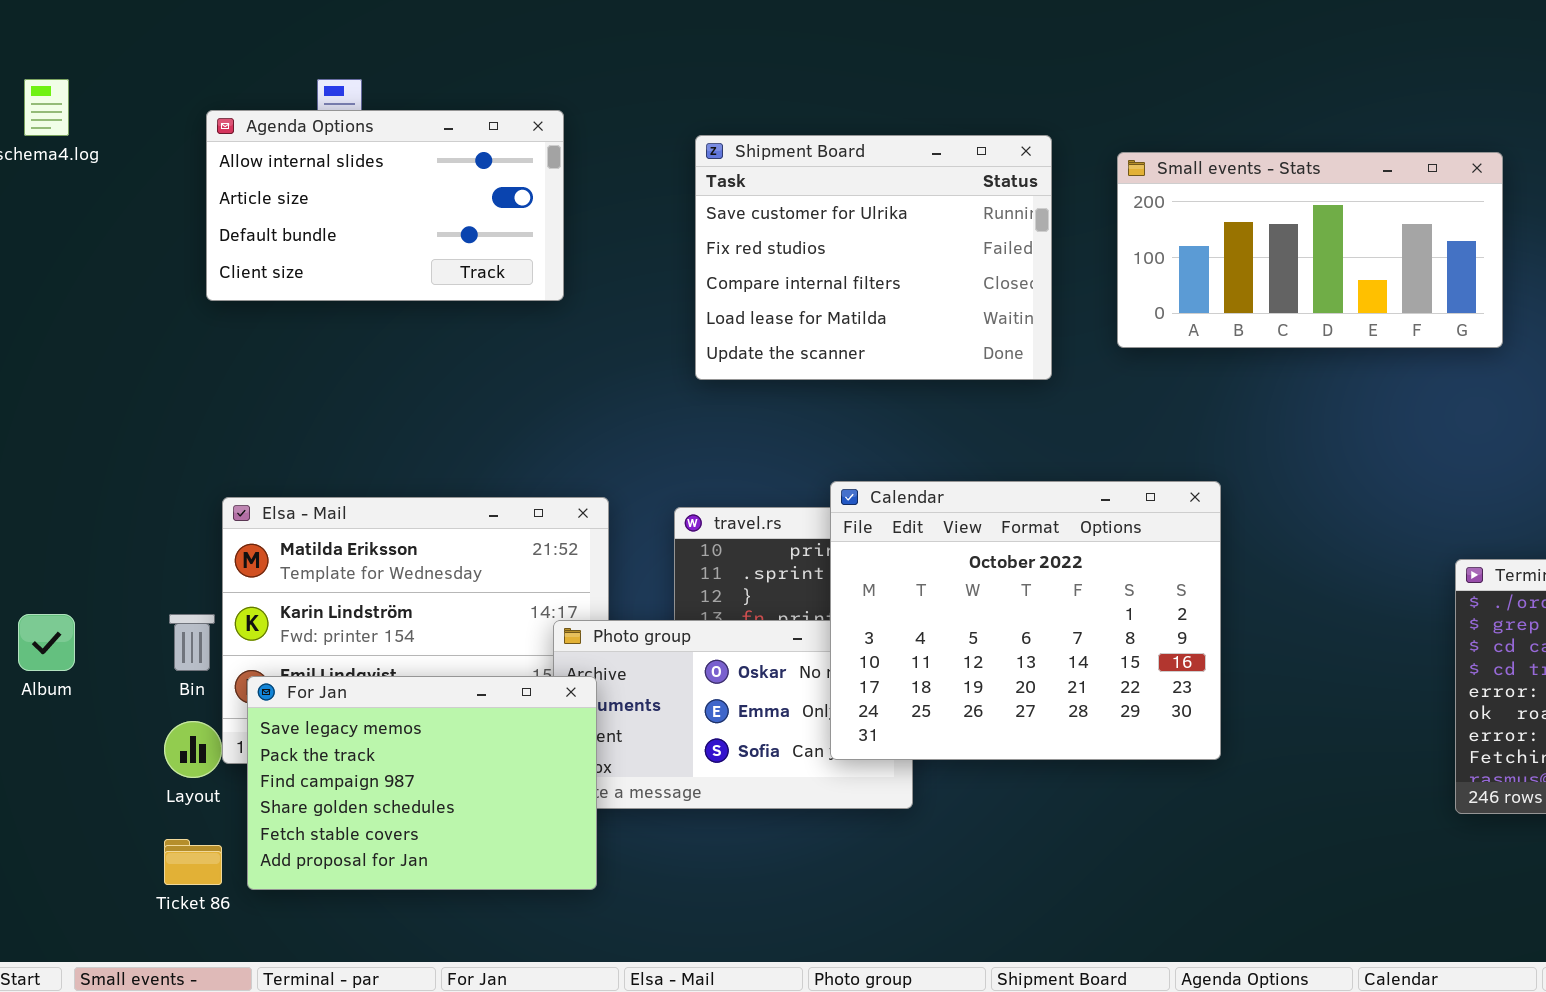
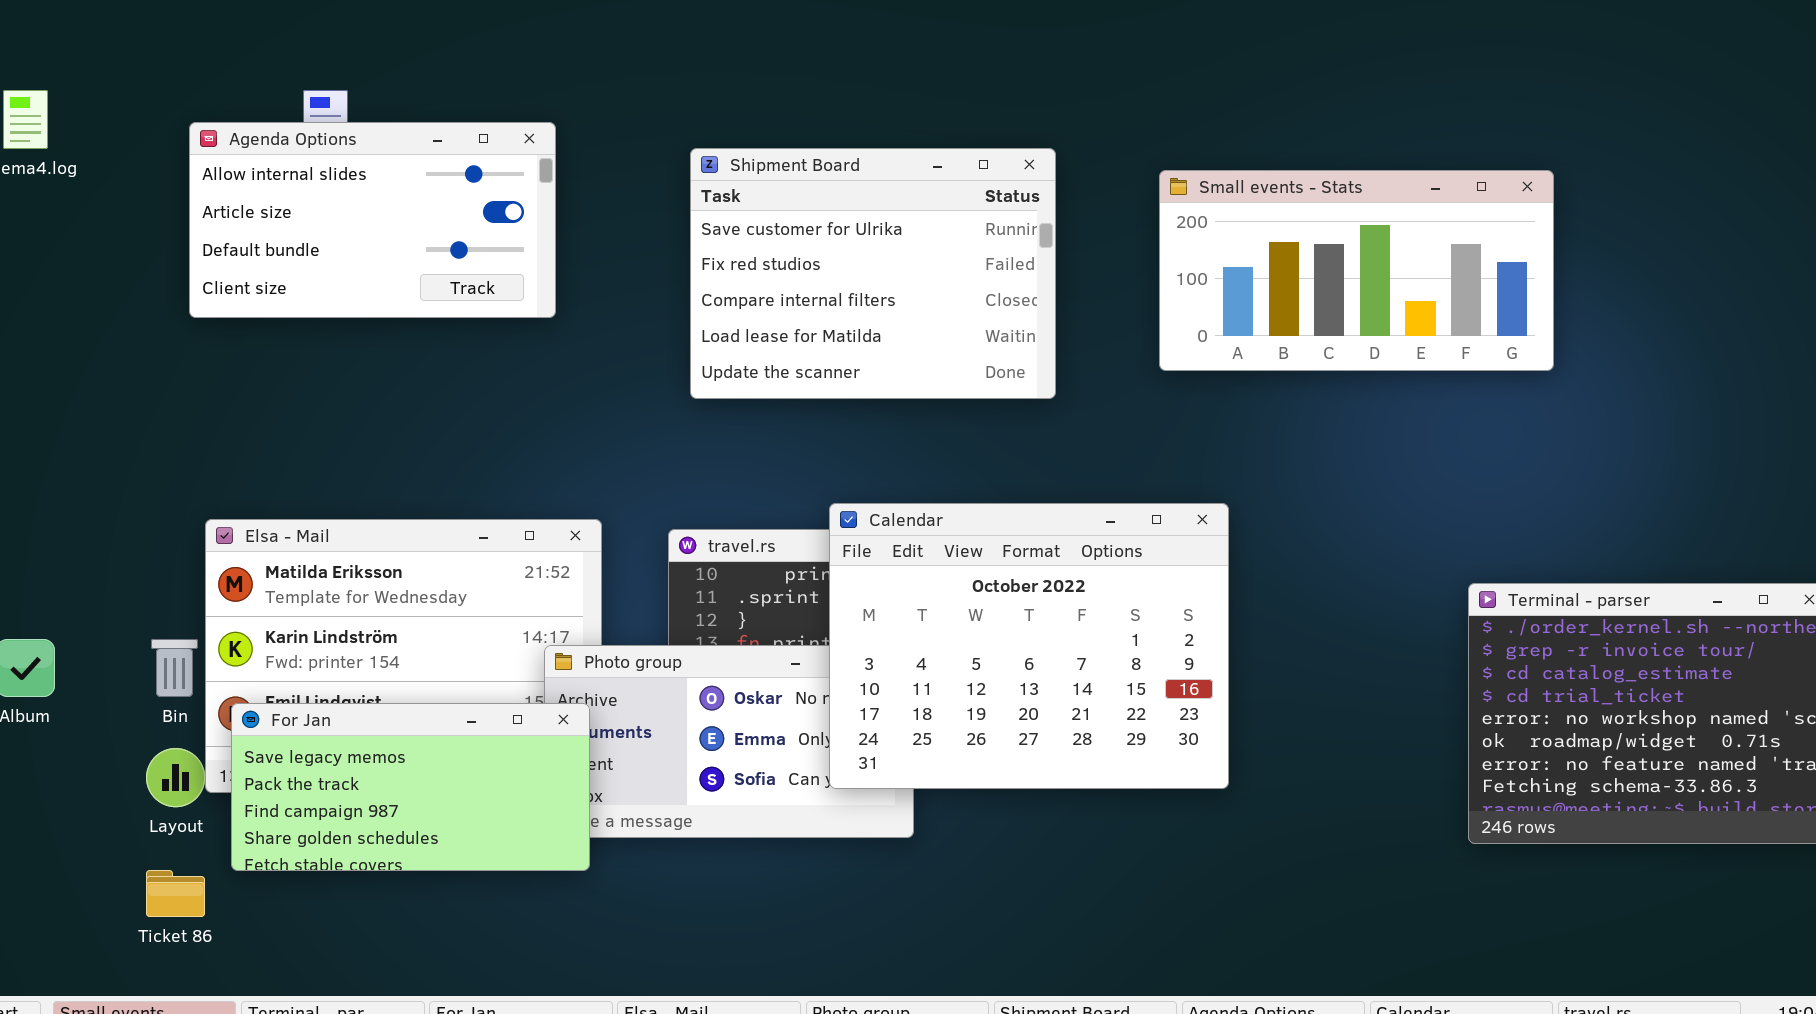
Small events - Stats: [1117,152,1503,348] -> [1159,170,1554,371], moved
For Jan: [247,676,597,890] -> [231,703,590,871], resized

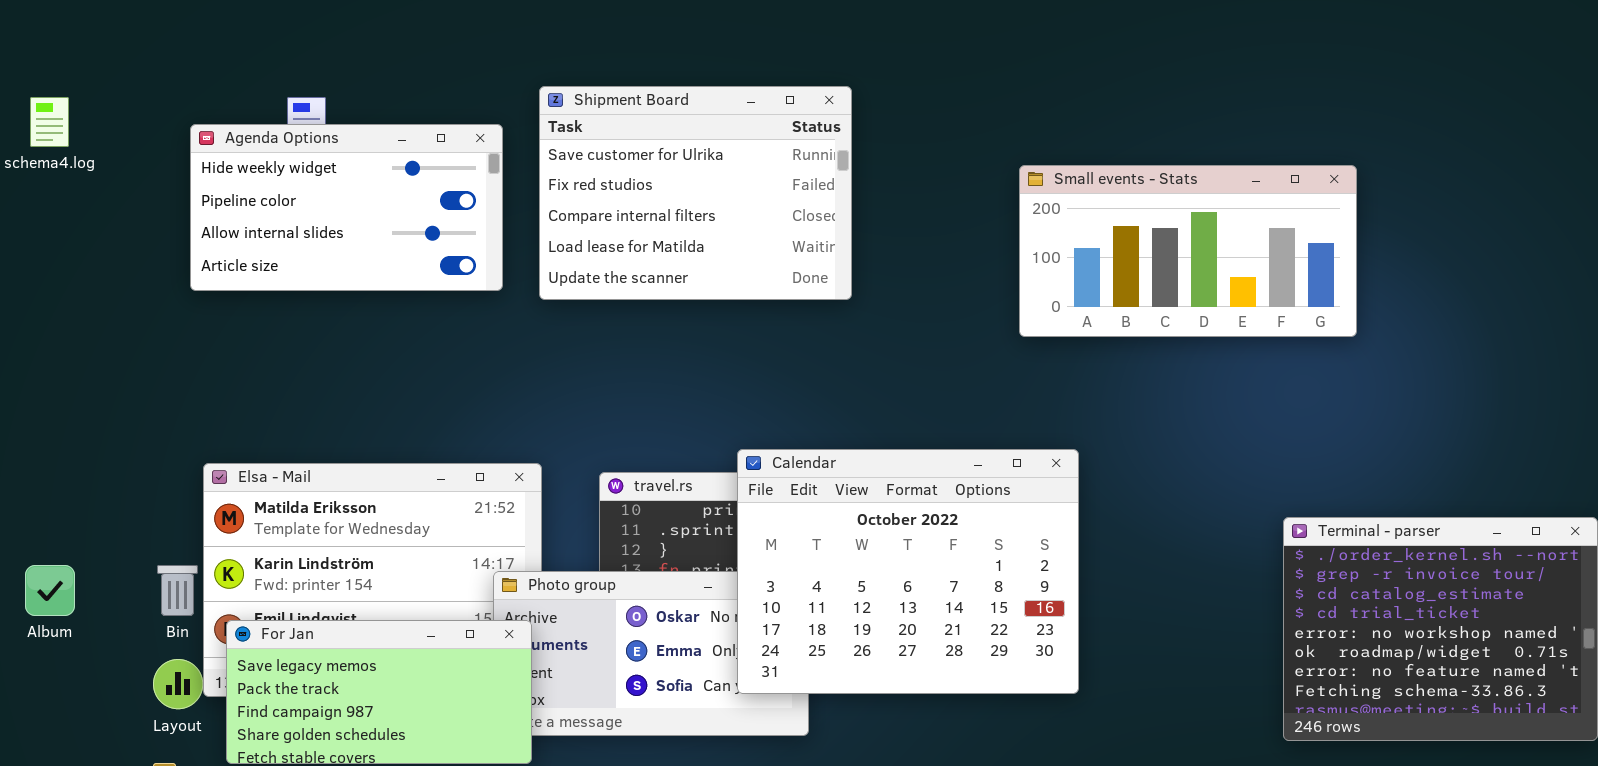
Agenda Options: [189,122,556,318] -> [190,124,503,291], scrolled up 2 rows
Shipment Board: [690,148,1056,399] -> [539,86,852,300], moved

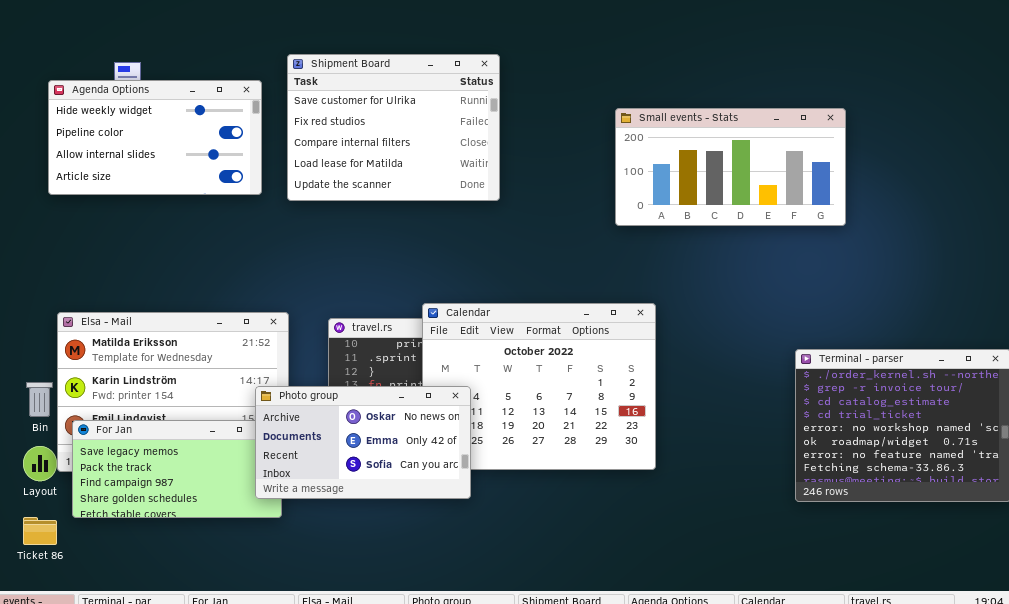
Photo group: [493,571,809,736] -> [255,386,471,499], raised

